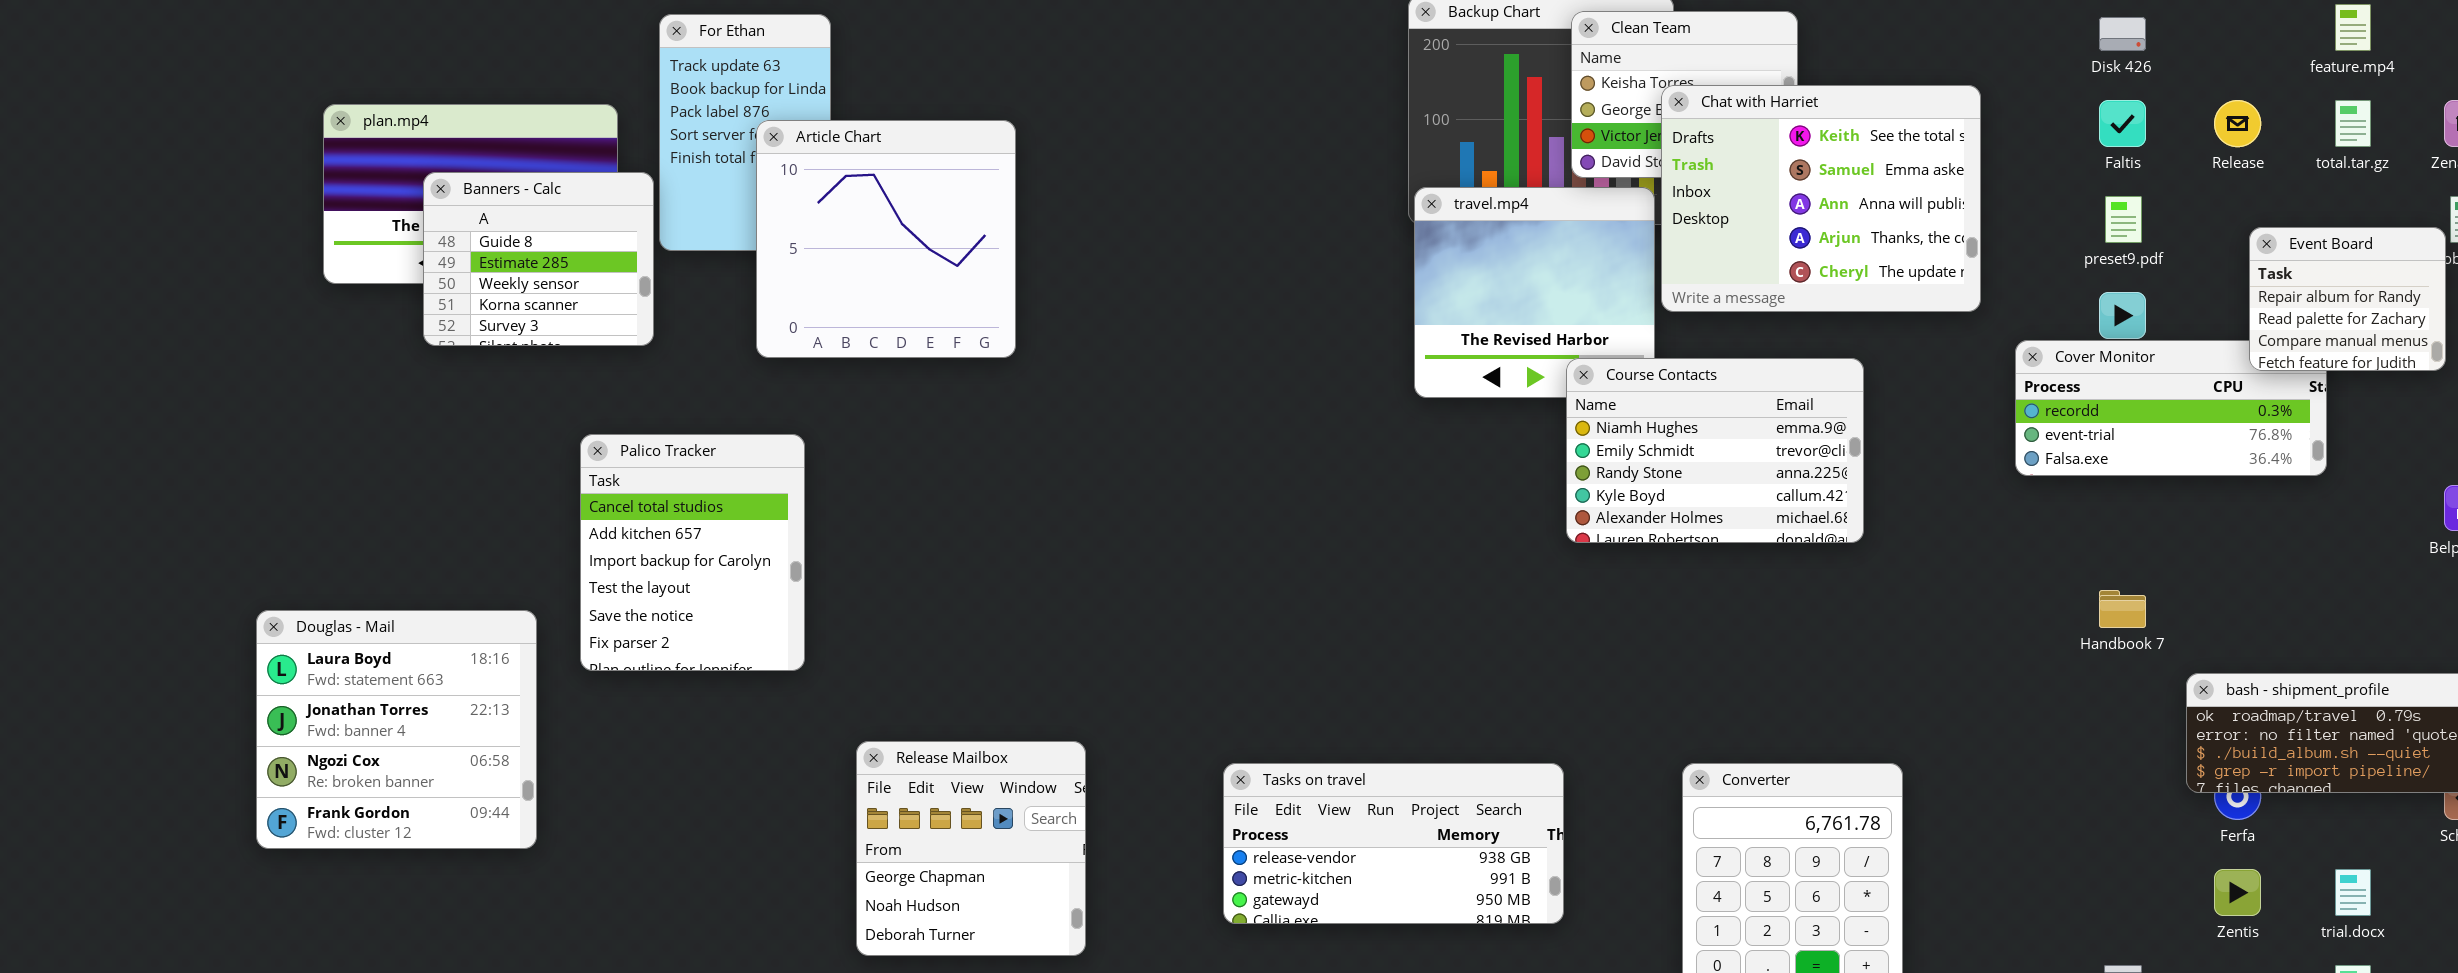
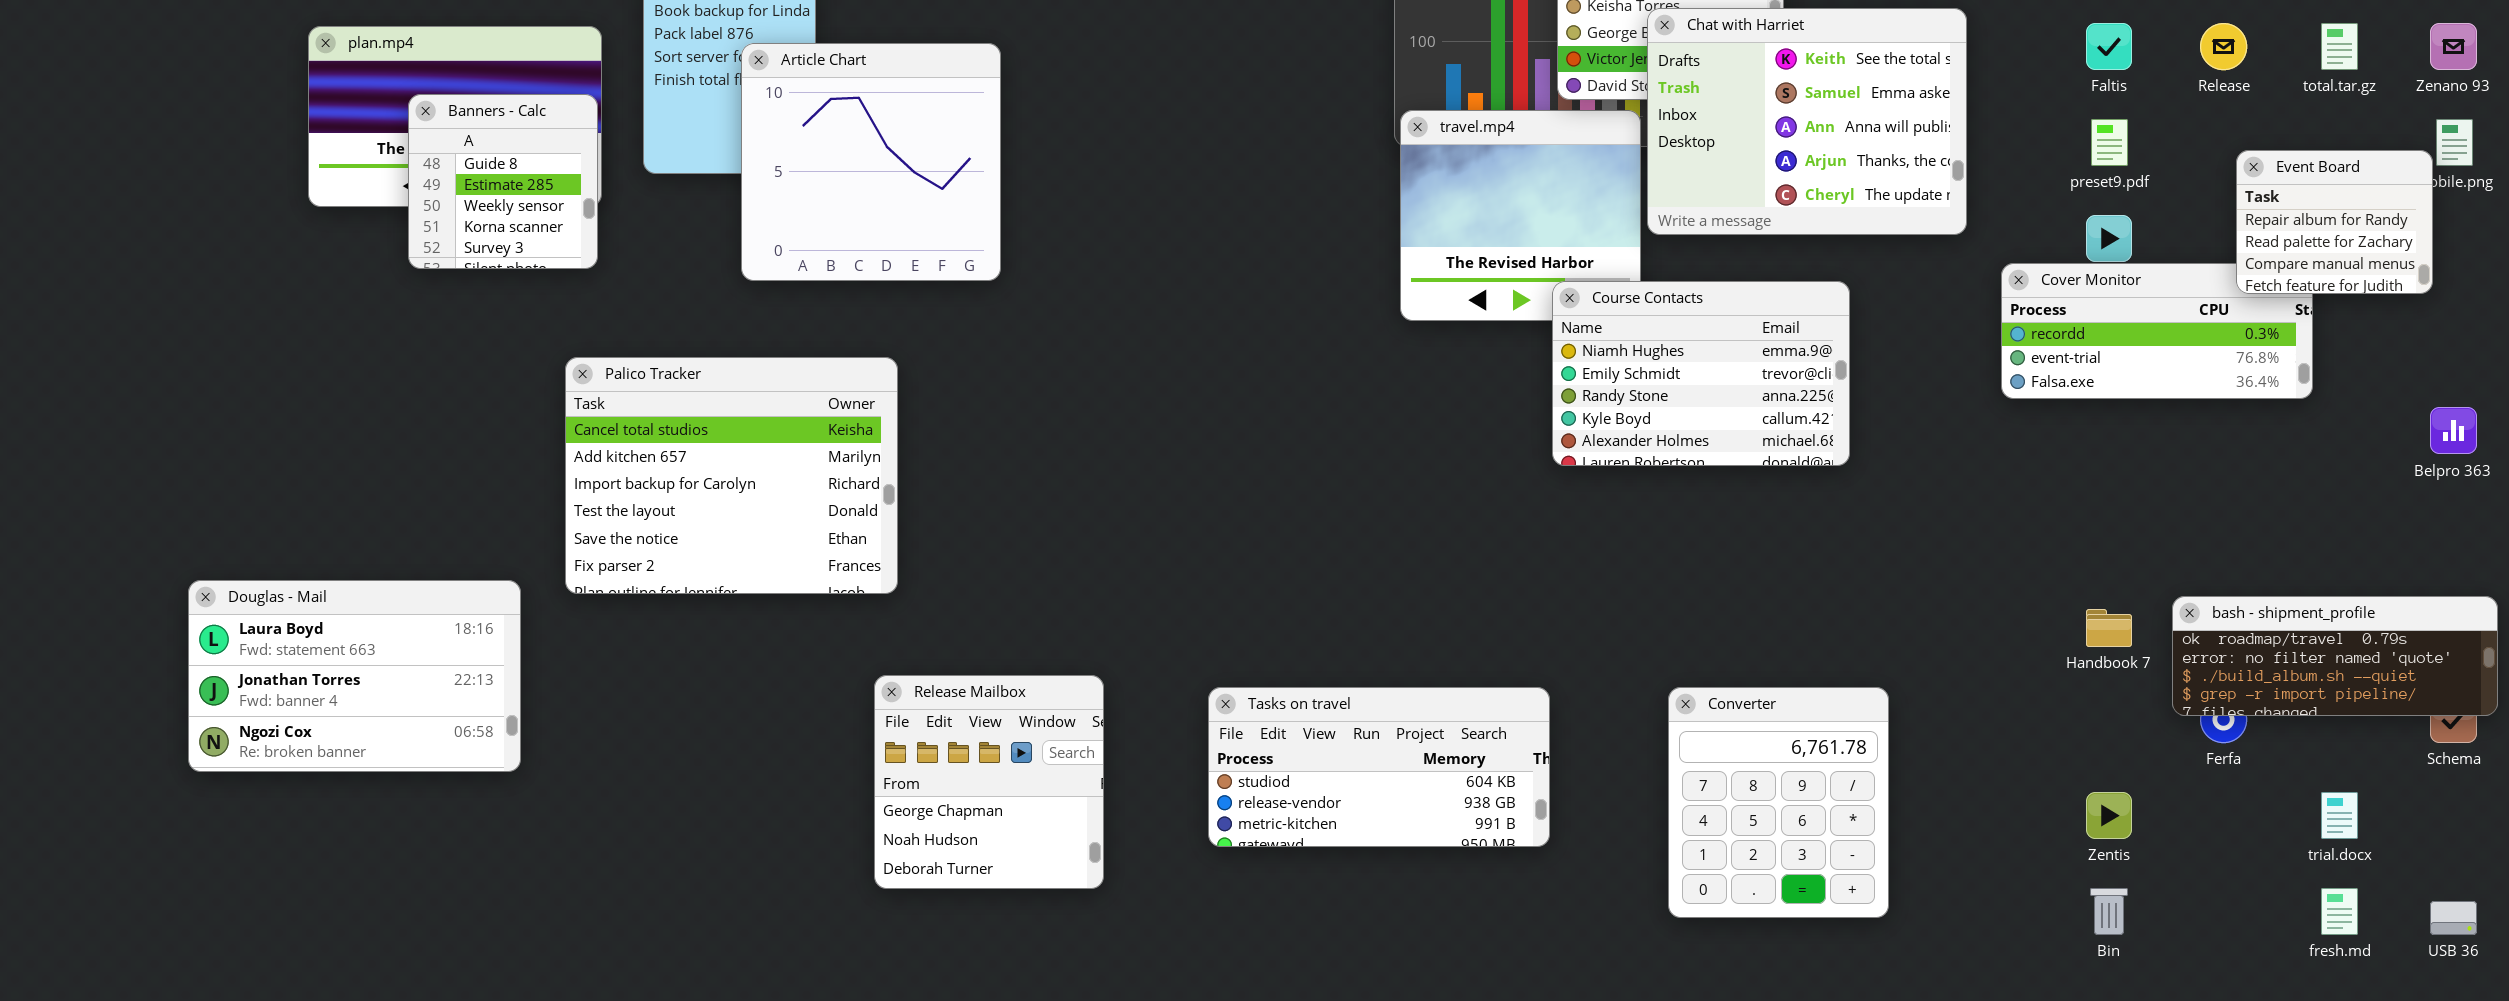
Banners - Calc: [423,172,654,346] -> [408,94,598,269], resized
Palico Tracker: [580,434,805,671] -> [565,357,898,594], resized
Handbook 7: [2099,590,2146,628] -> [2086,609,2132,647], moved
Douglas - Mail: [256,610,537,849] -> [188,580,521,772], resized
Release Mailbox: [856,741,1086,956] -> [874,675,1104,889], moved
Tasks on travel: [1223,763,1564,924] -> [1208,687,1550,847], scrolled up 1 row
Zentis: [2214,869,2261,916] -> [2086,792,2132,839], moved

